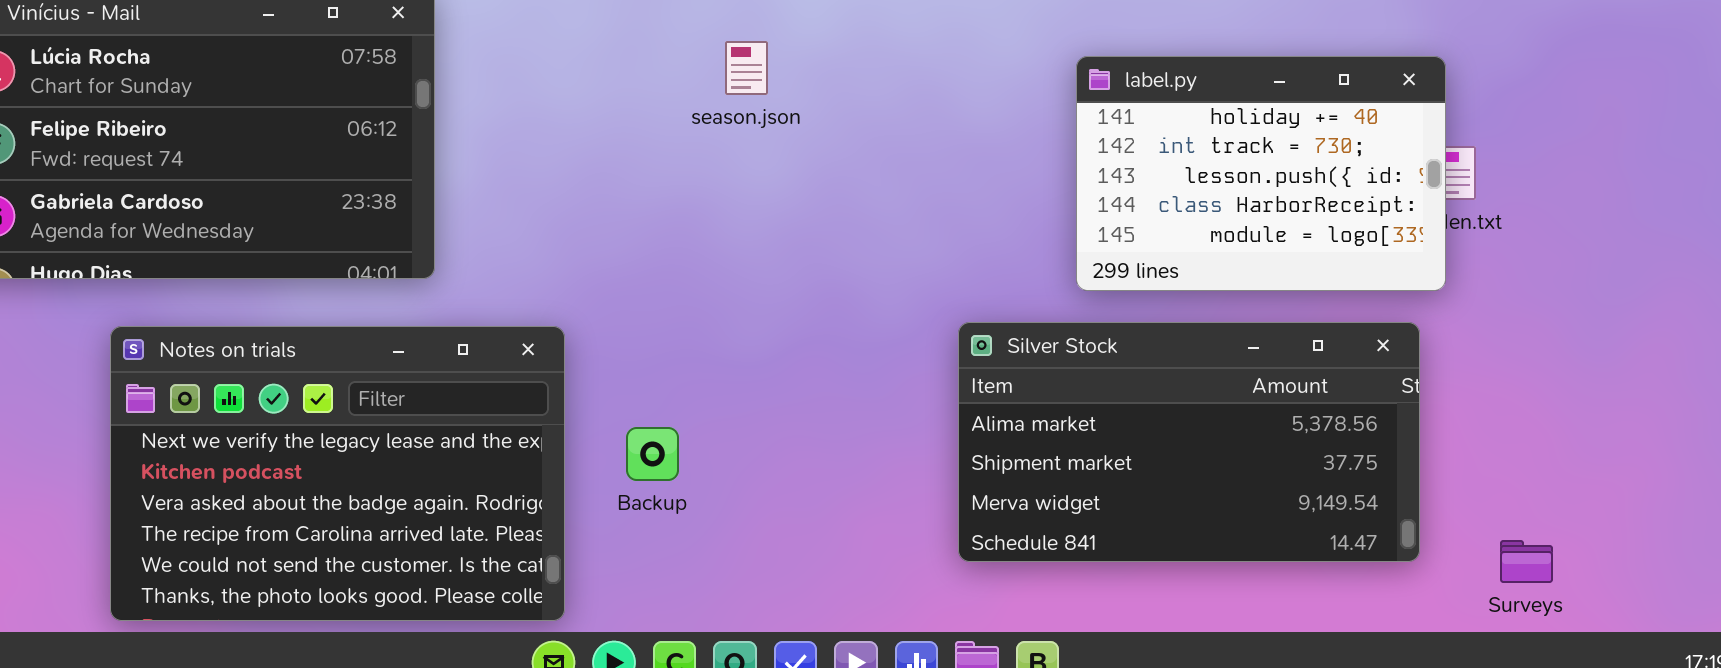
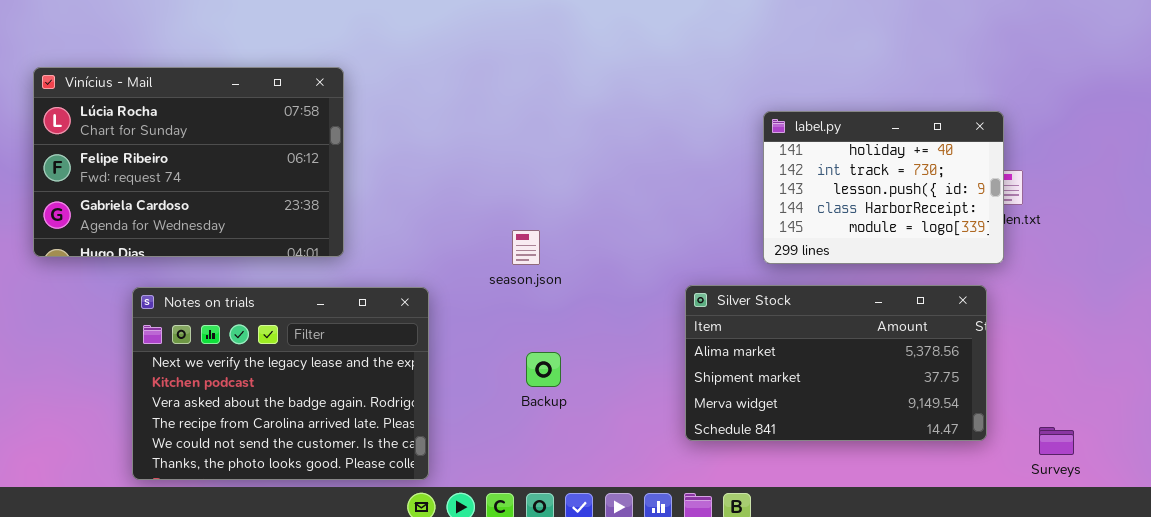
season.json: [725,41,768,95] -> [512,230,540,265], moved
Backup: [626,427,679,481] -> [526,352,561,387], moved

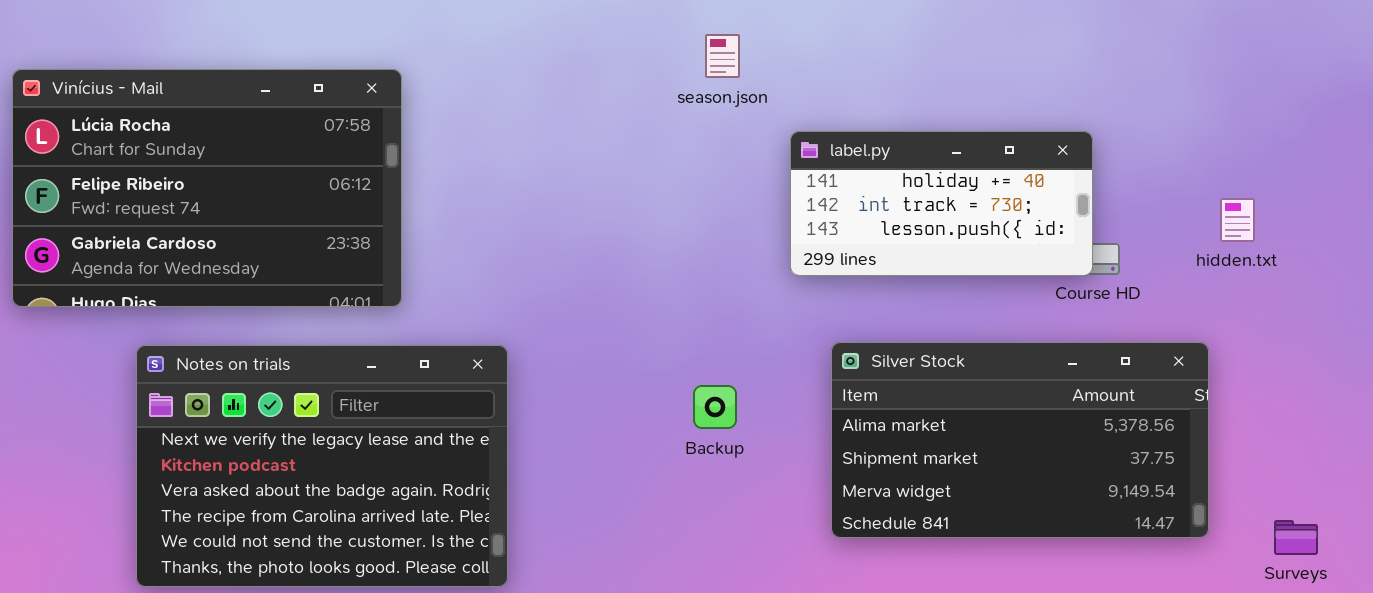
label.py: [763,111,1004,264] -> [790,131,1093,276], moved, resized
season.json: [512,230,540,265] -> [705,34,740,78], moved
Backup: [526,352,561,387] -> [693,385,737,429], moved

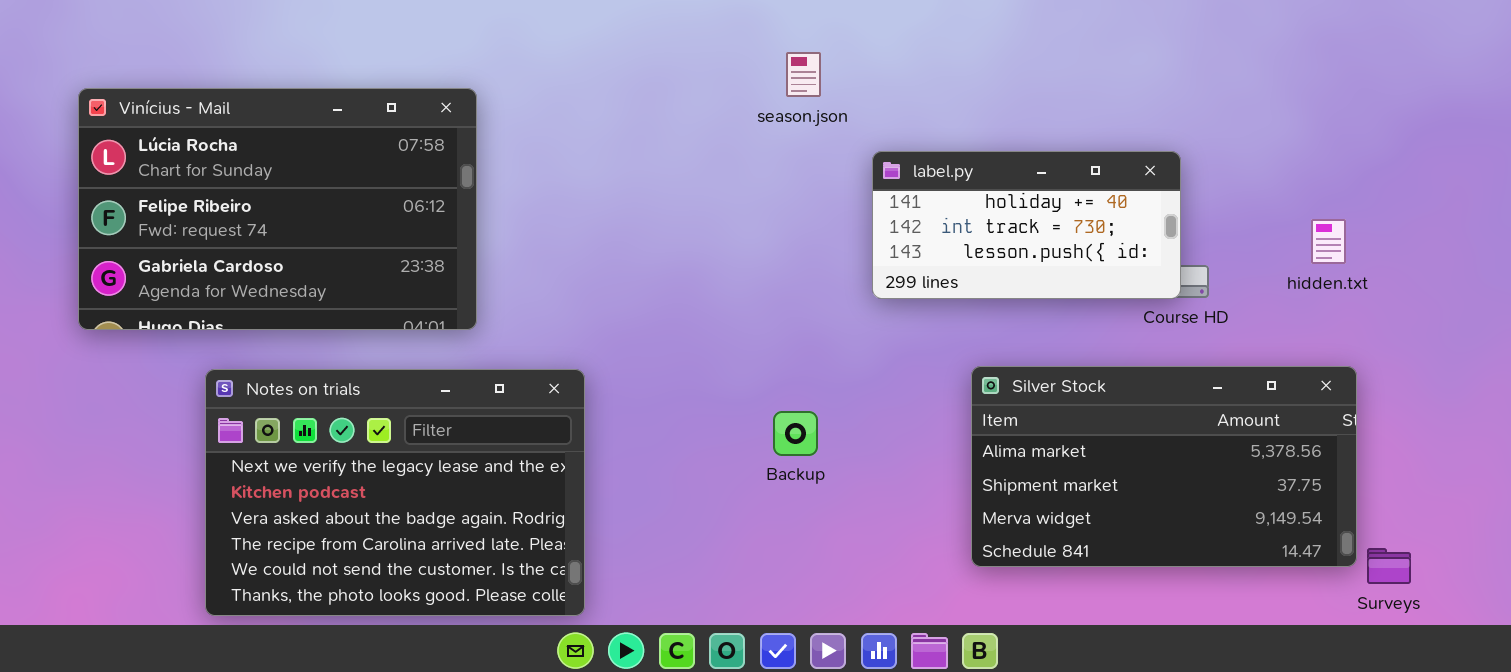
Silver Stock: [831,342,1209,538] -> [971,366,1357,567], moved

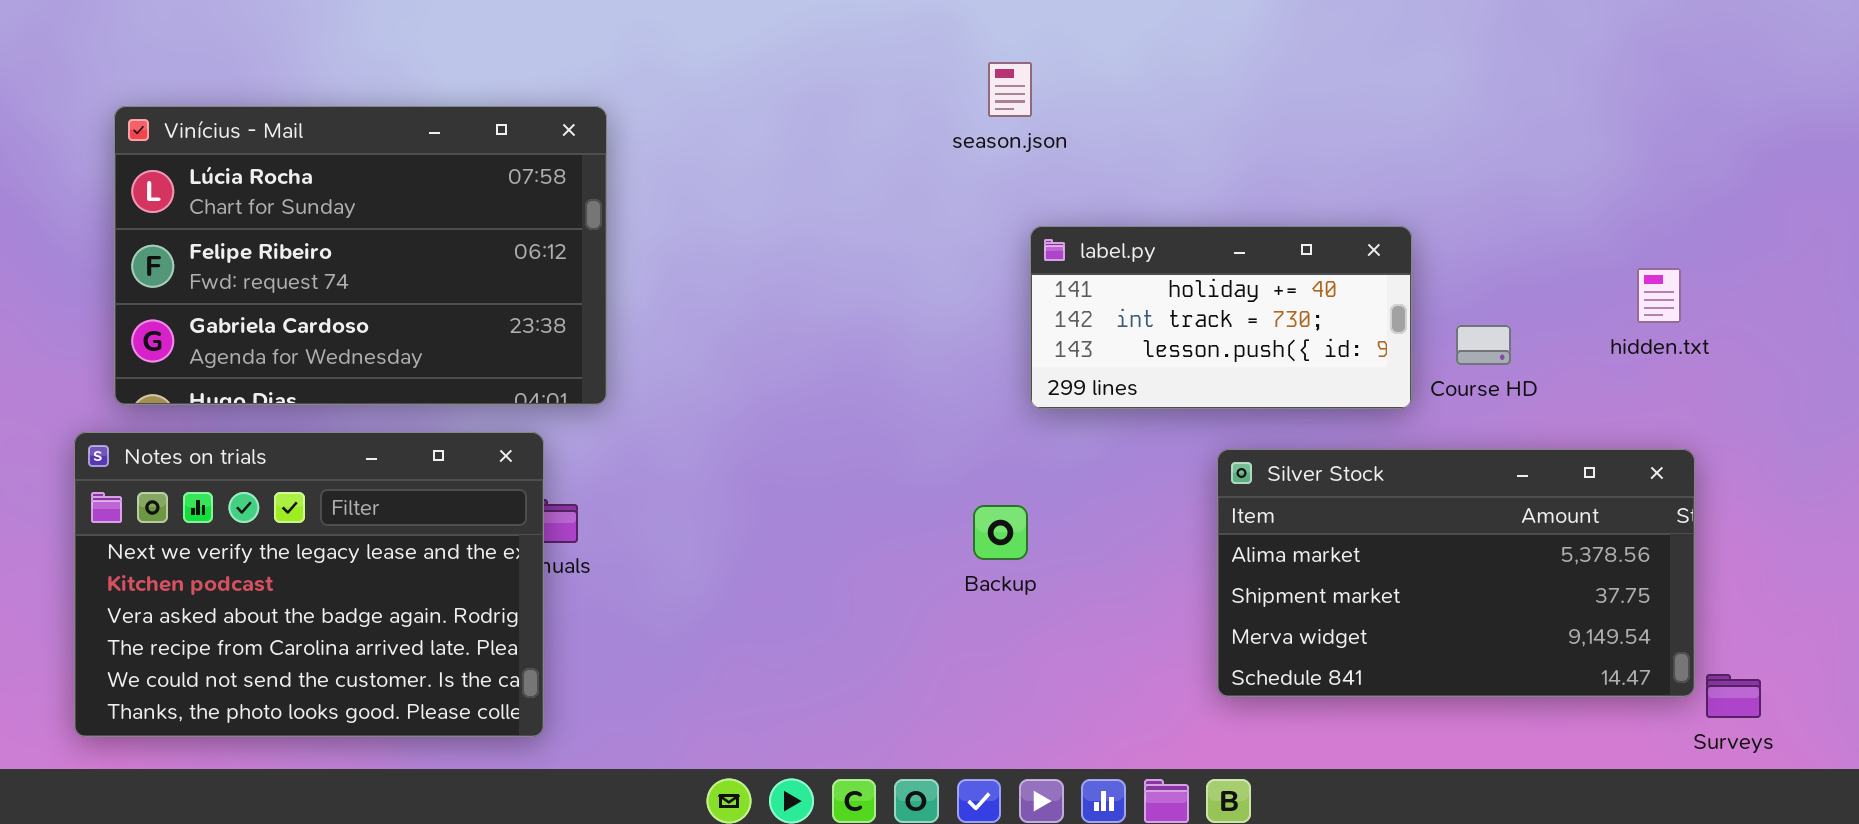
label.py: [872,151,1181,299] -> [1030,226,1412,409], moved
Notes on trials: [205,369,585,616] -> [74,432,544,737], moved

